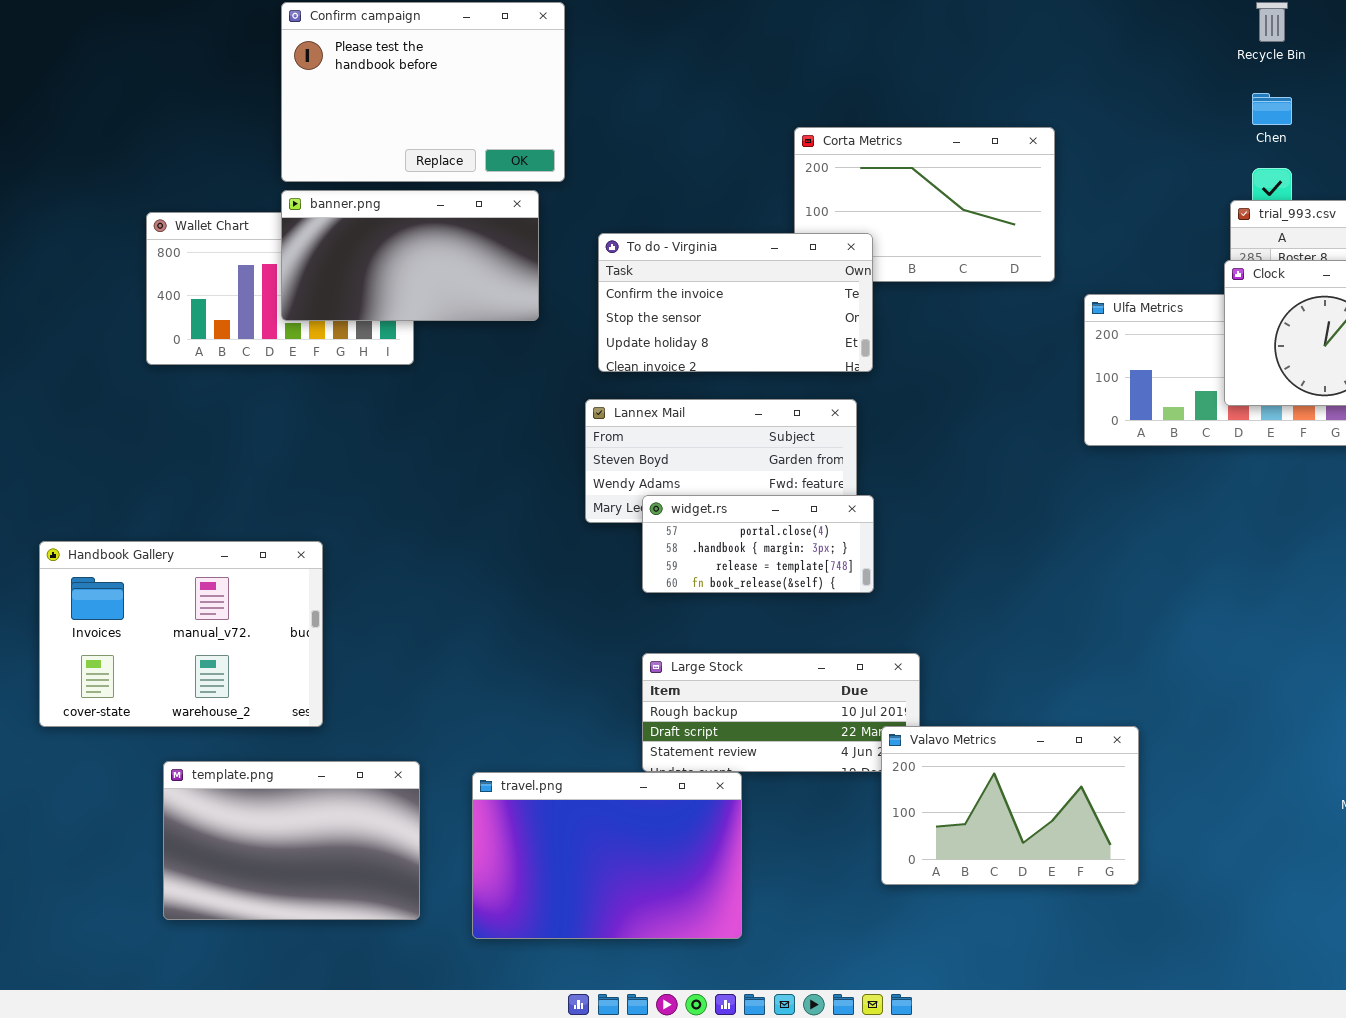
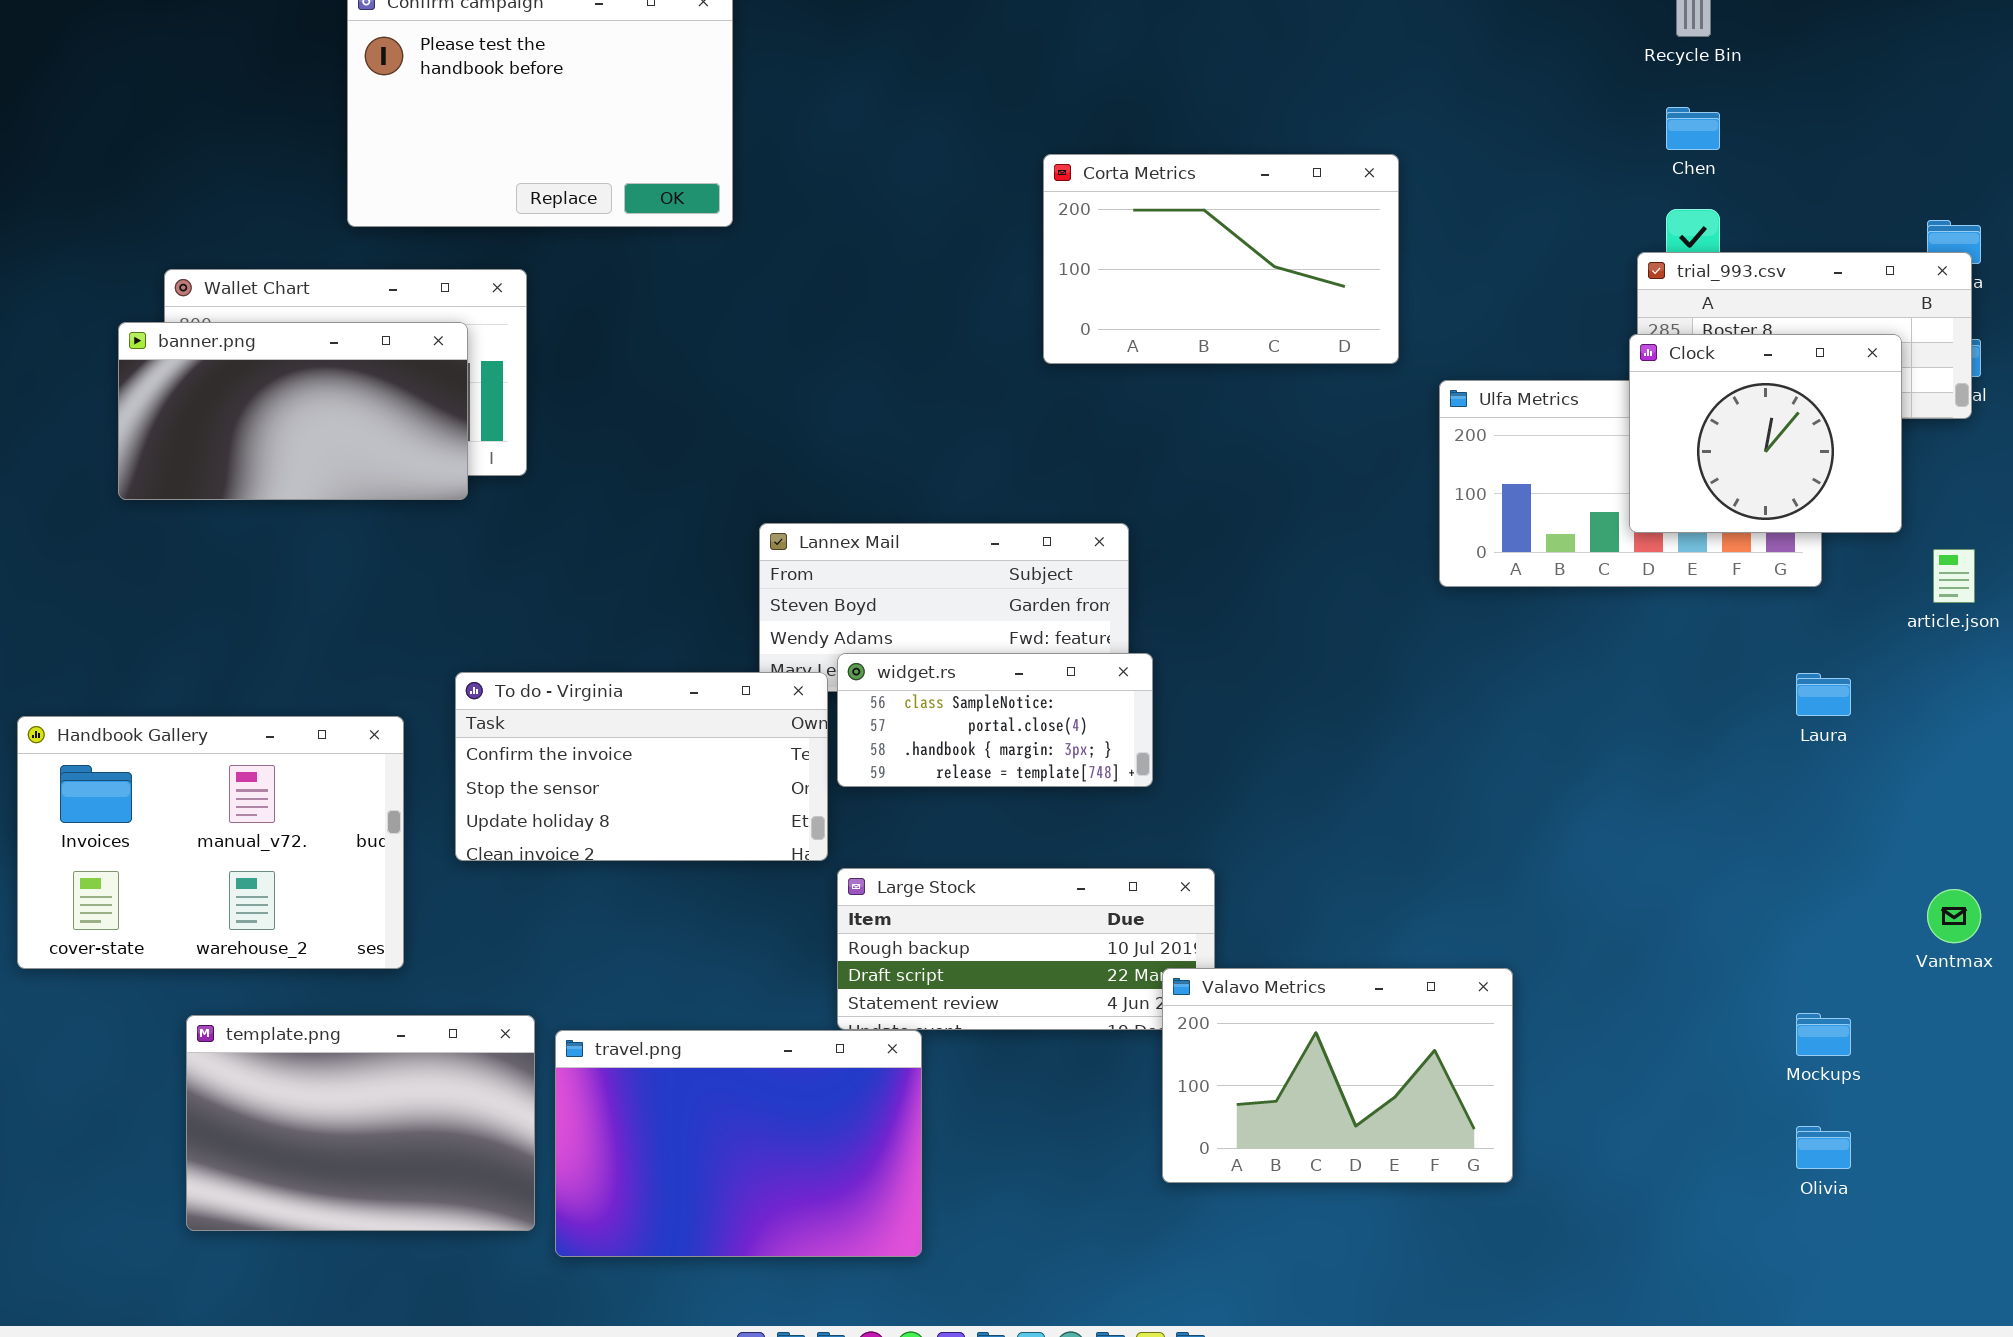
banner.png: [281,190,539,321] -> [118,322,468,500], moved
To do - Virginia: [598,233,873,372] -> [455,672,828,861], moved
widget.rs: [642,495,874,593] -> [837,653,1153,787], scrolled up 1 row
travel.png: [472,772,742,939] -> [555,1030,922,1257], moved

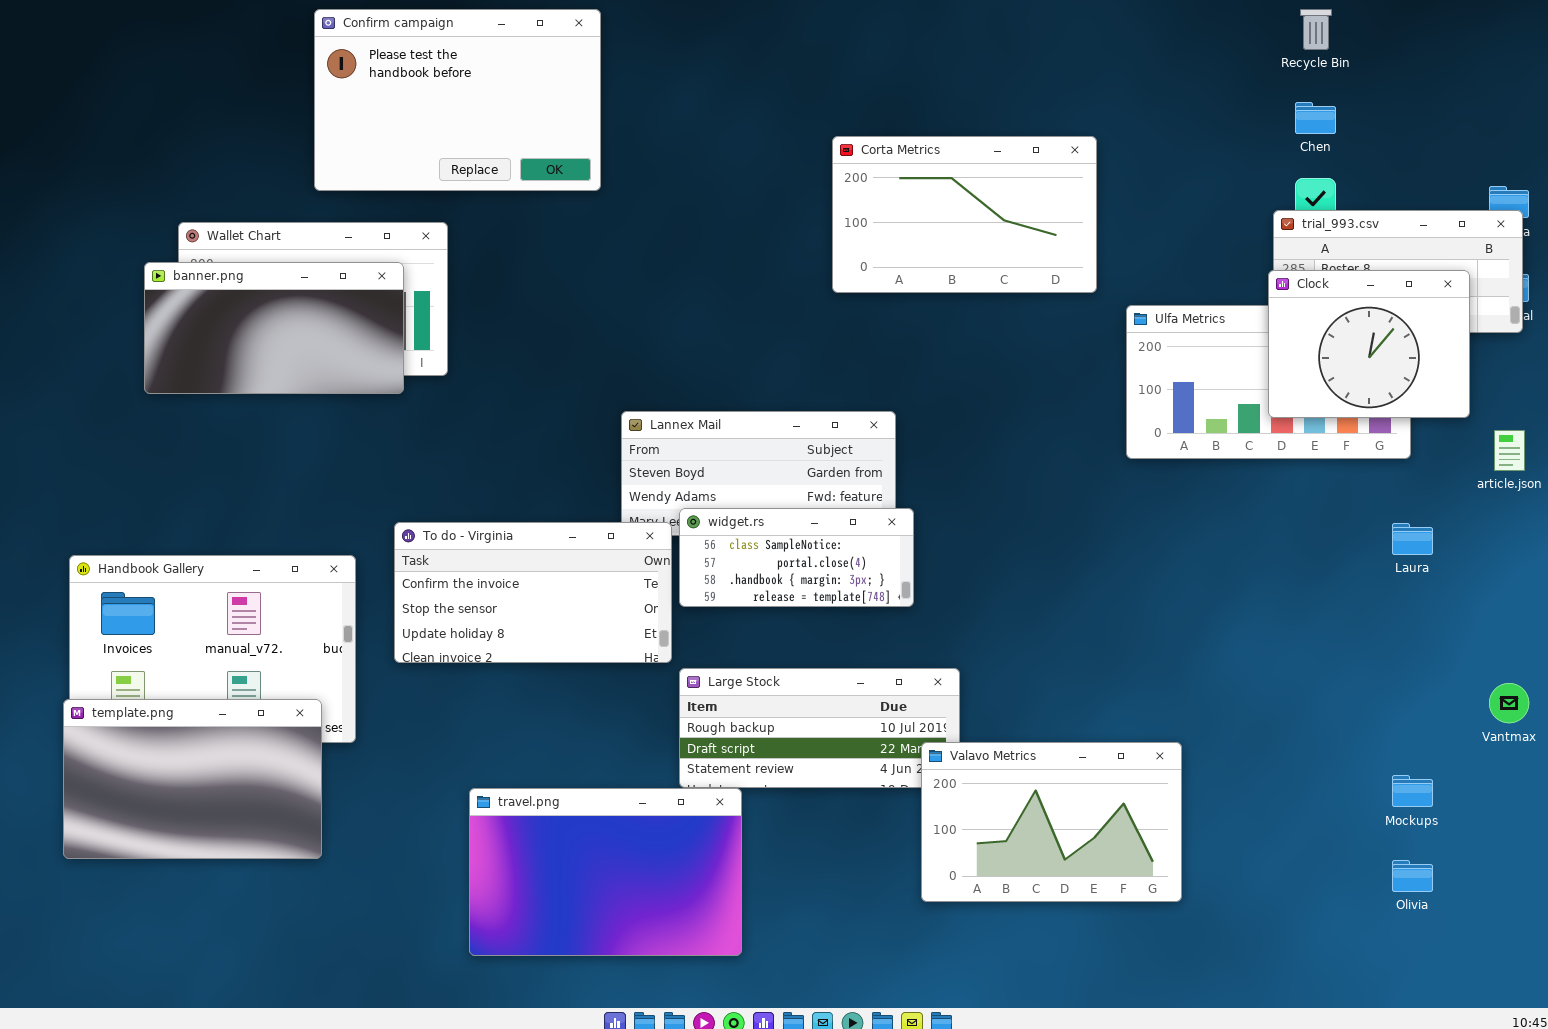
template.png: [186,1015,535,1231] -> [63,699,322,859], moved

